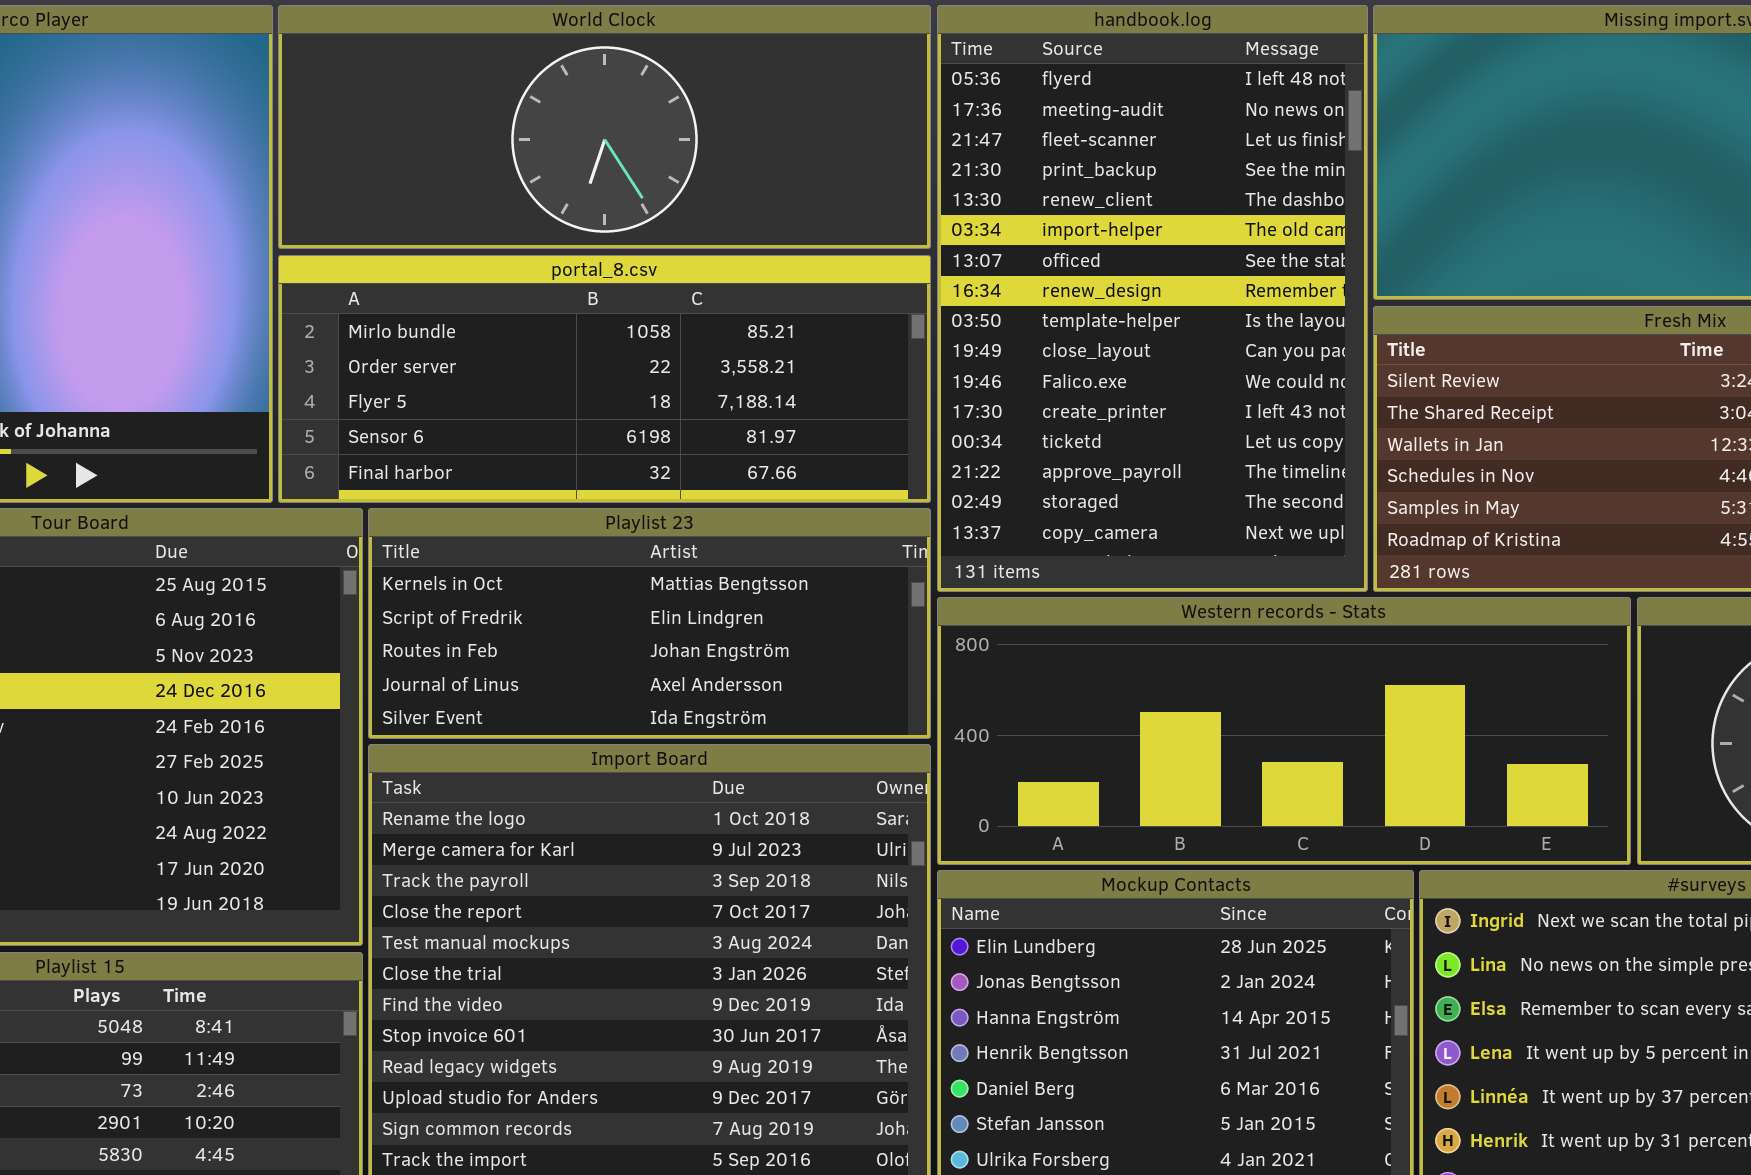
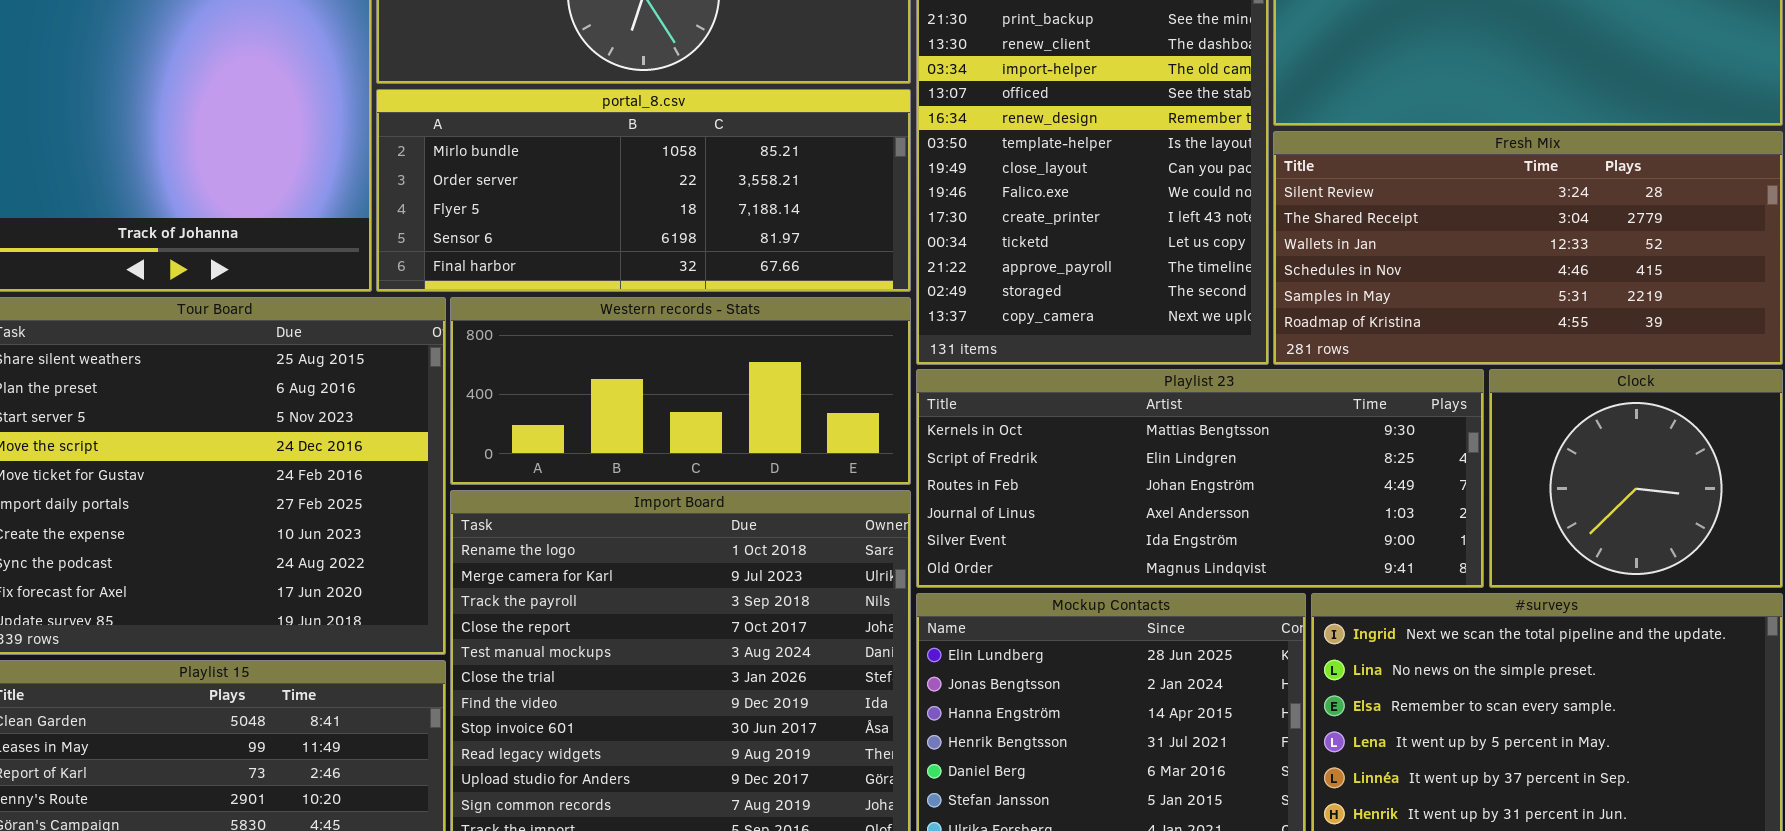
Playlist 23: [368,508,931,739] -> [916,369,1484,588], moved, resized
Western records - Stats: [937,597,1631,865] -> [450,297,911,485], moved, resized

